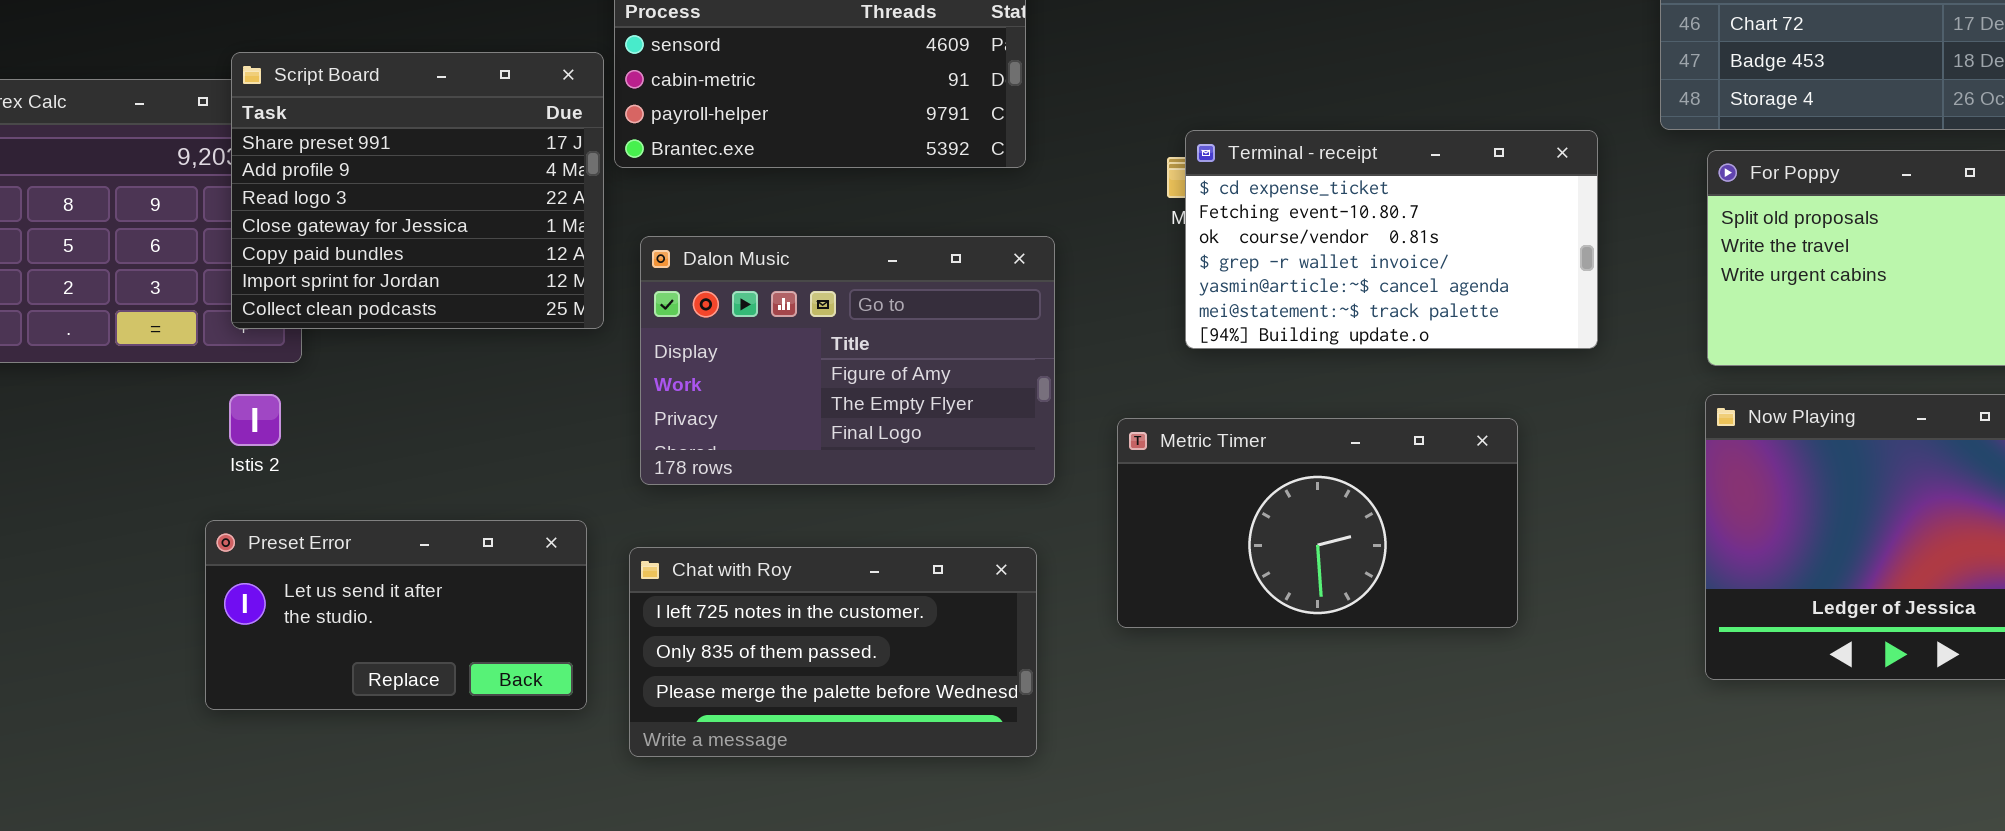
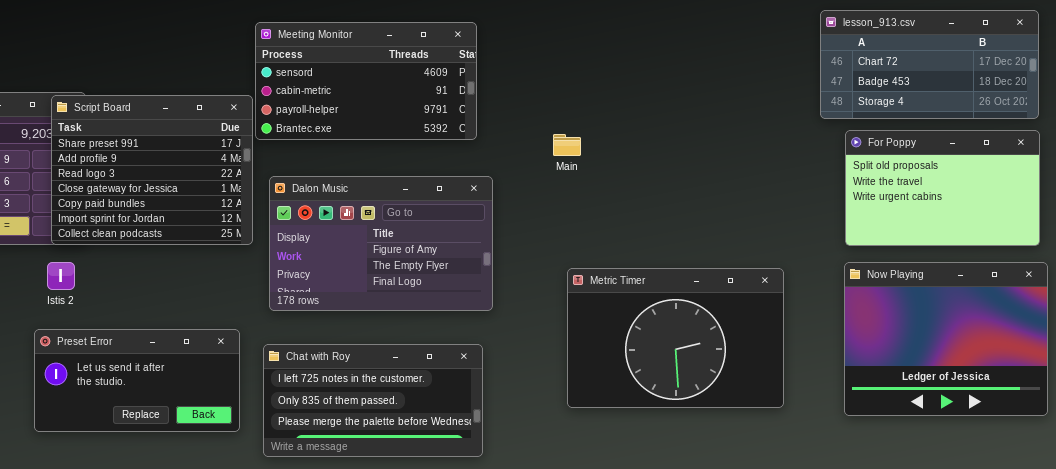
Script Board: [231,52,604,329] -> [51,95,253,245], moved
Terminal - receipt: [1185,130,1598,349] -> none, closed
Metric Timer: [1117,418,1518,628] -> [567,268,784,408], moved, resized

